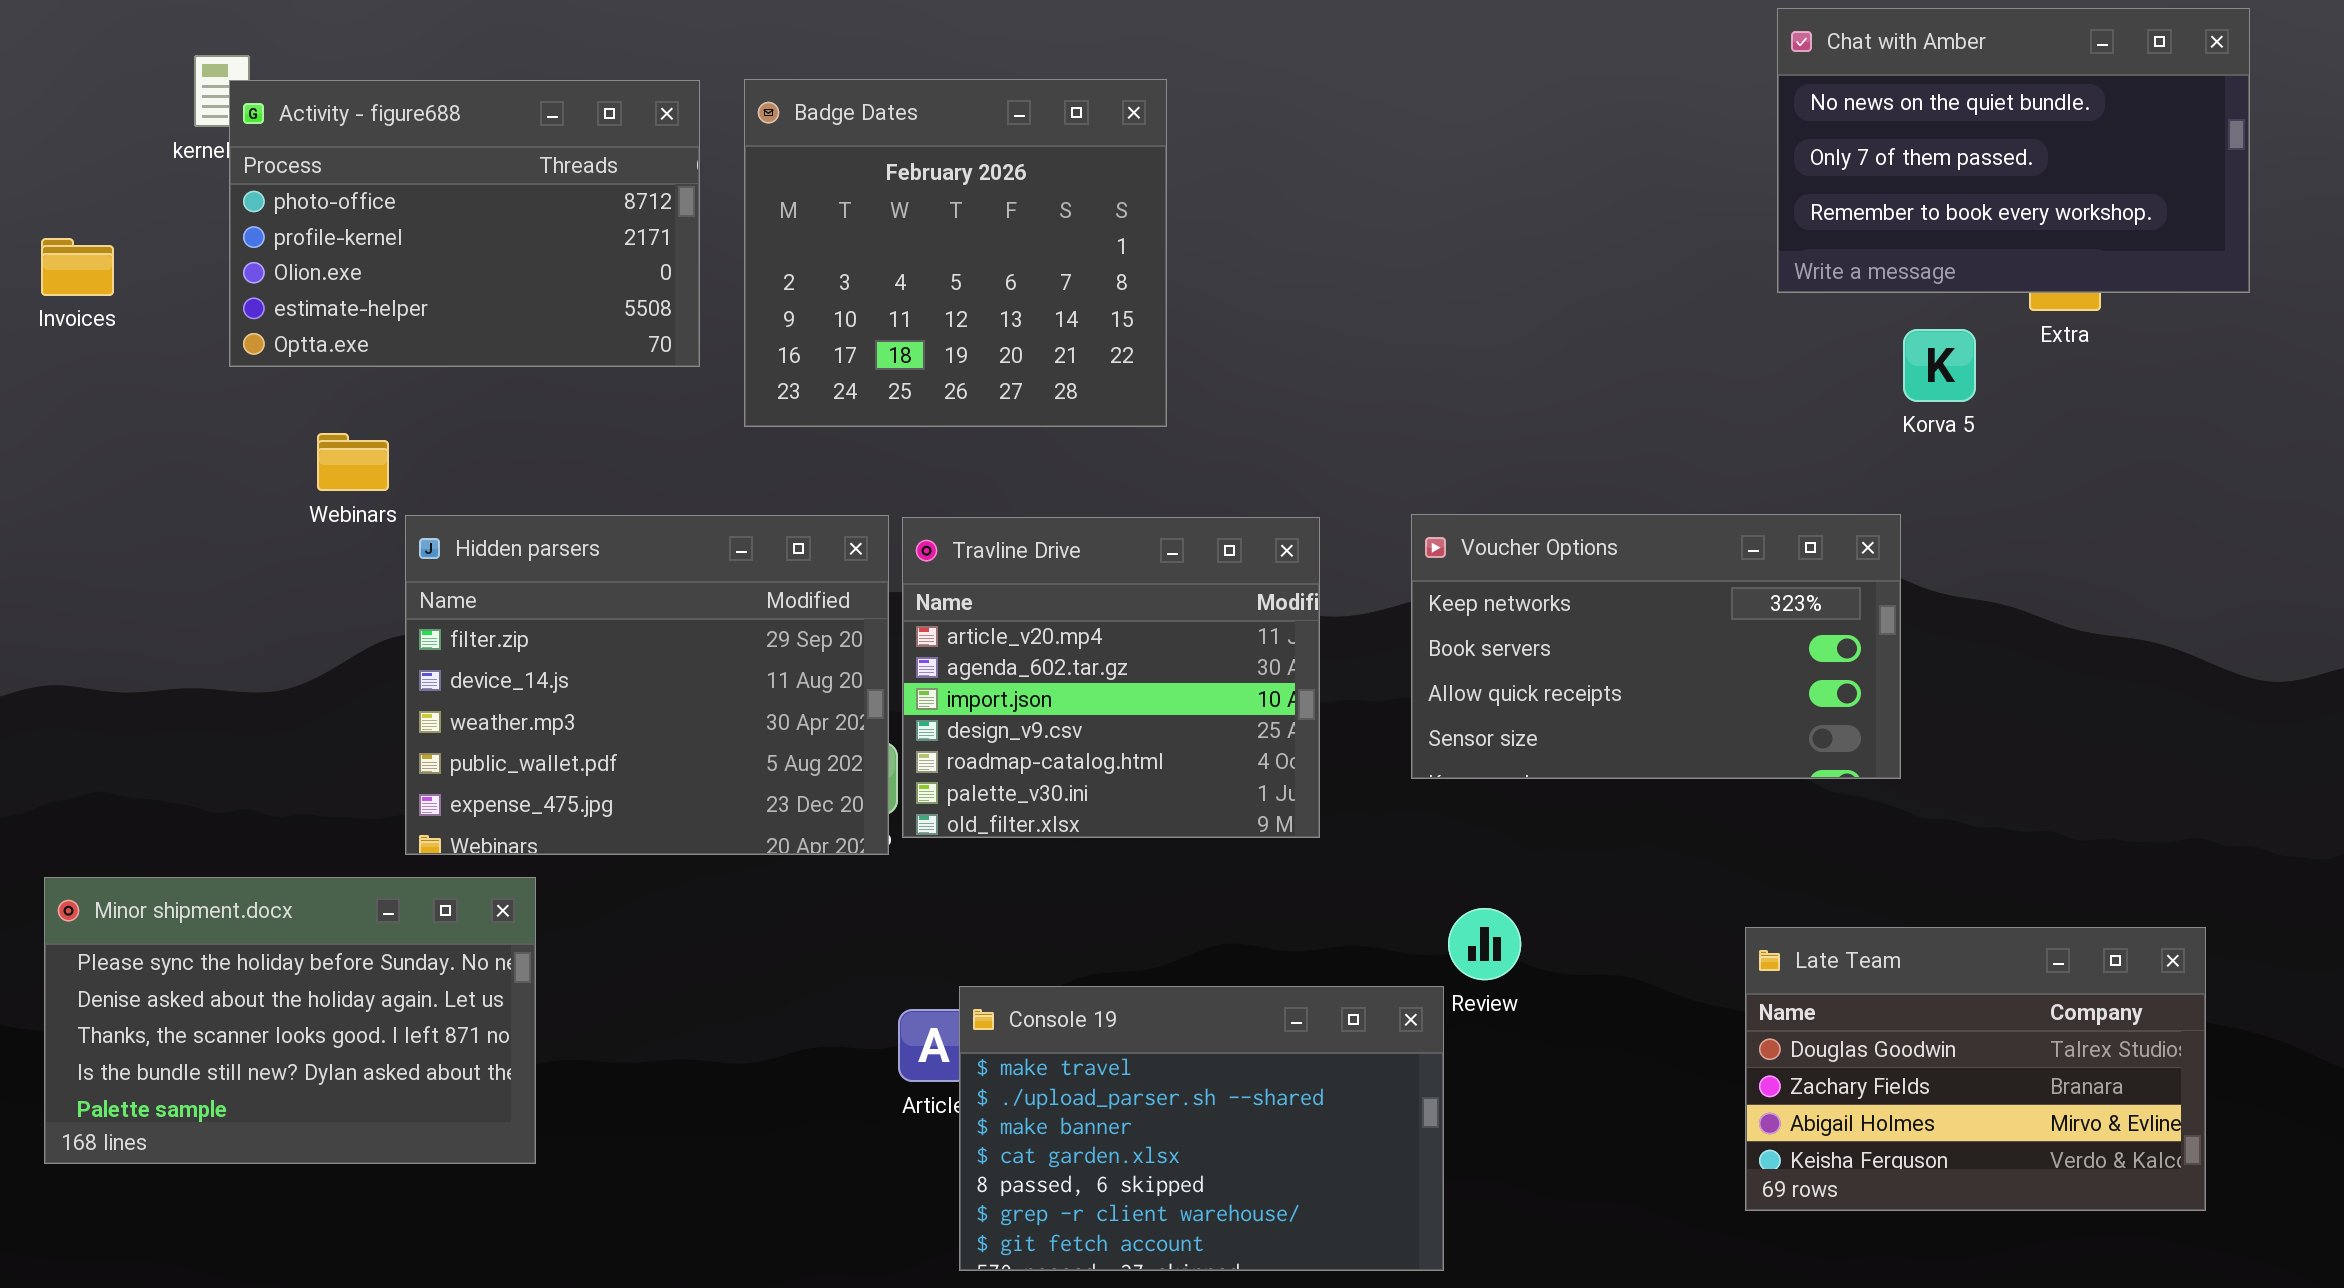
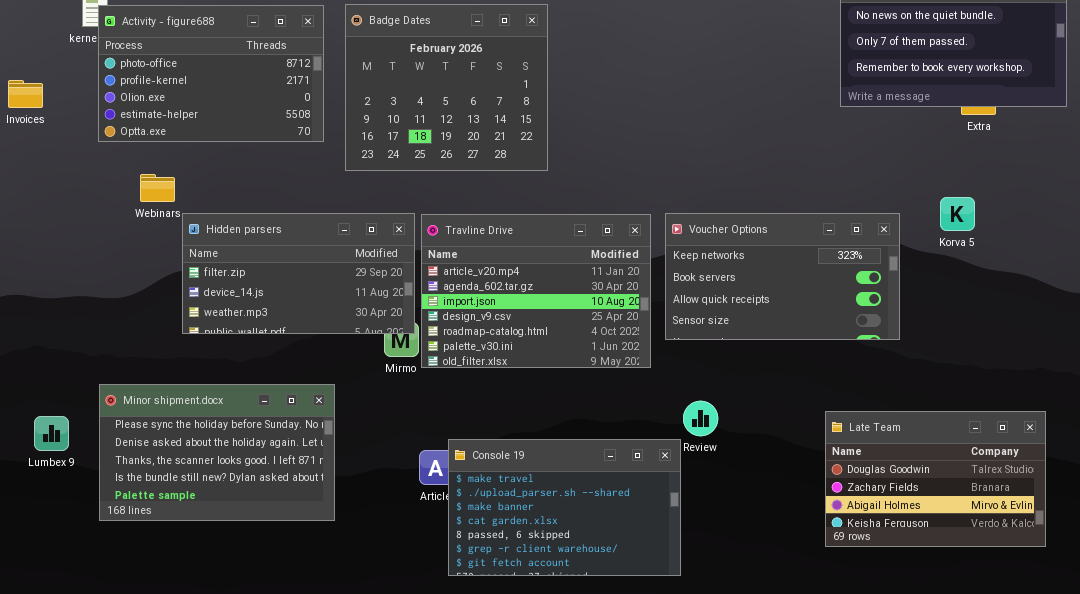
Korva 5: [1903,329,1976,402] -> [940,197,975,231], moved
Hidden parsers: [405,515,889,855] -> [182,213,415,334], resized
Travline Drive: [902,517,1320,838] -> [421,214,651,368], resized
Minor shipment.docx: [44,877,536,1164] -> [99,384,335,521], moved

